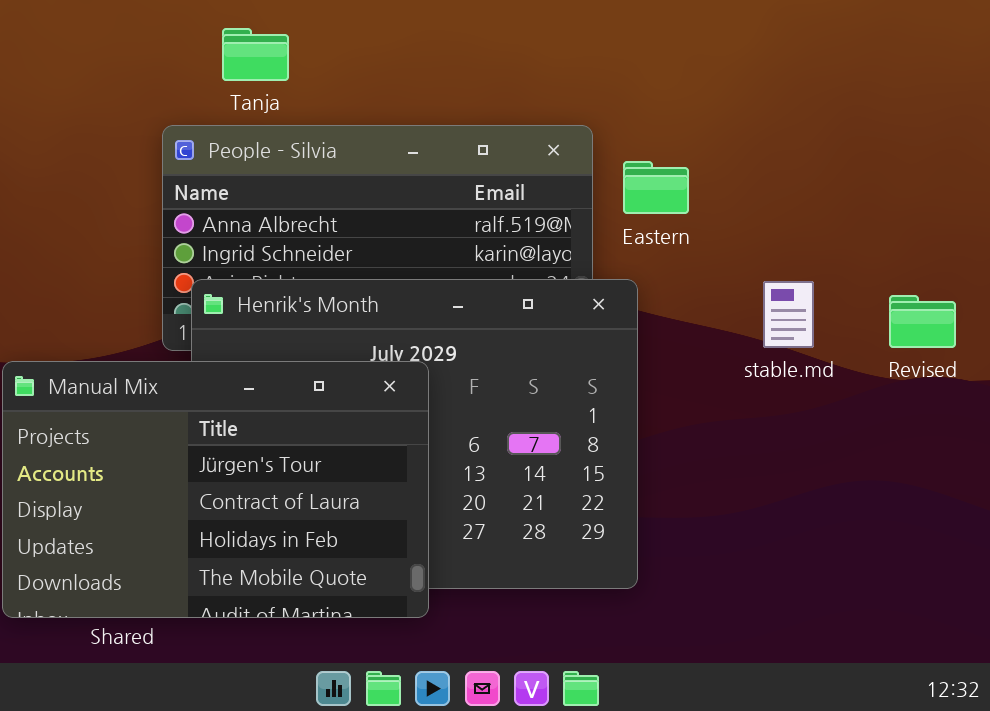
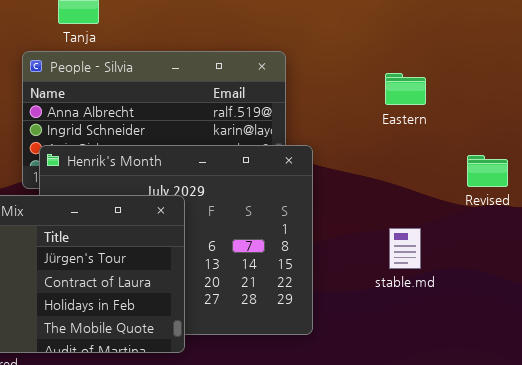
Eastern: [623,161,689,214] -> [385,73,426,105], moved
stable.md: [763,281,814,348] -> [389,228,421,269], moved

